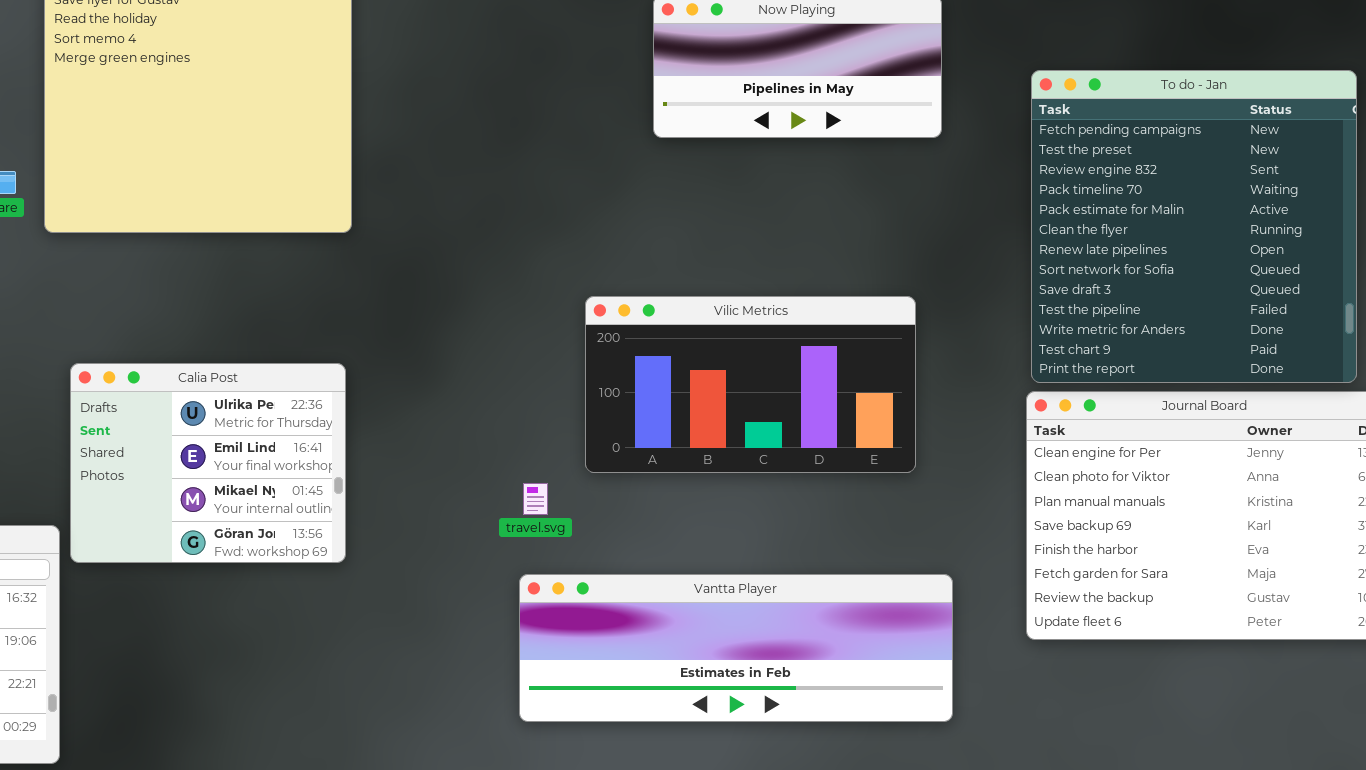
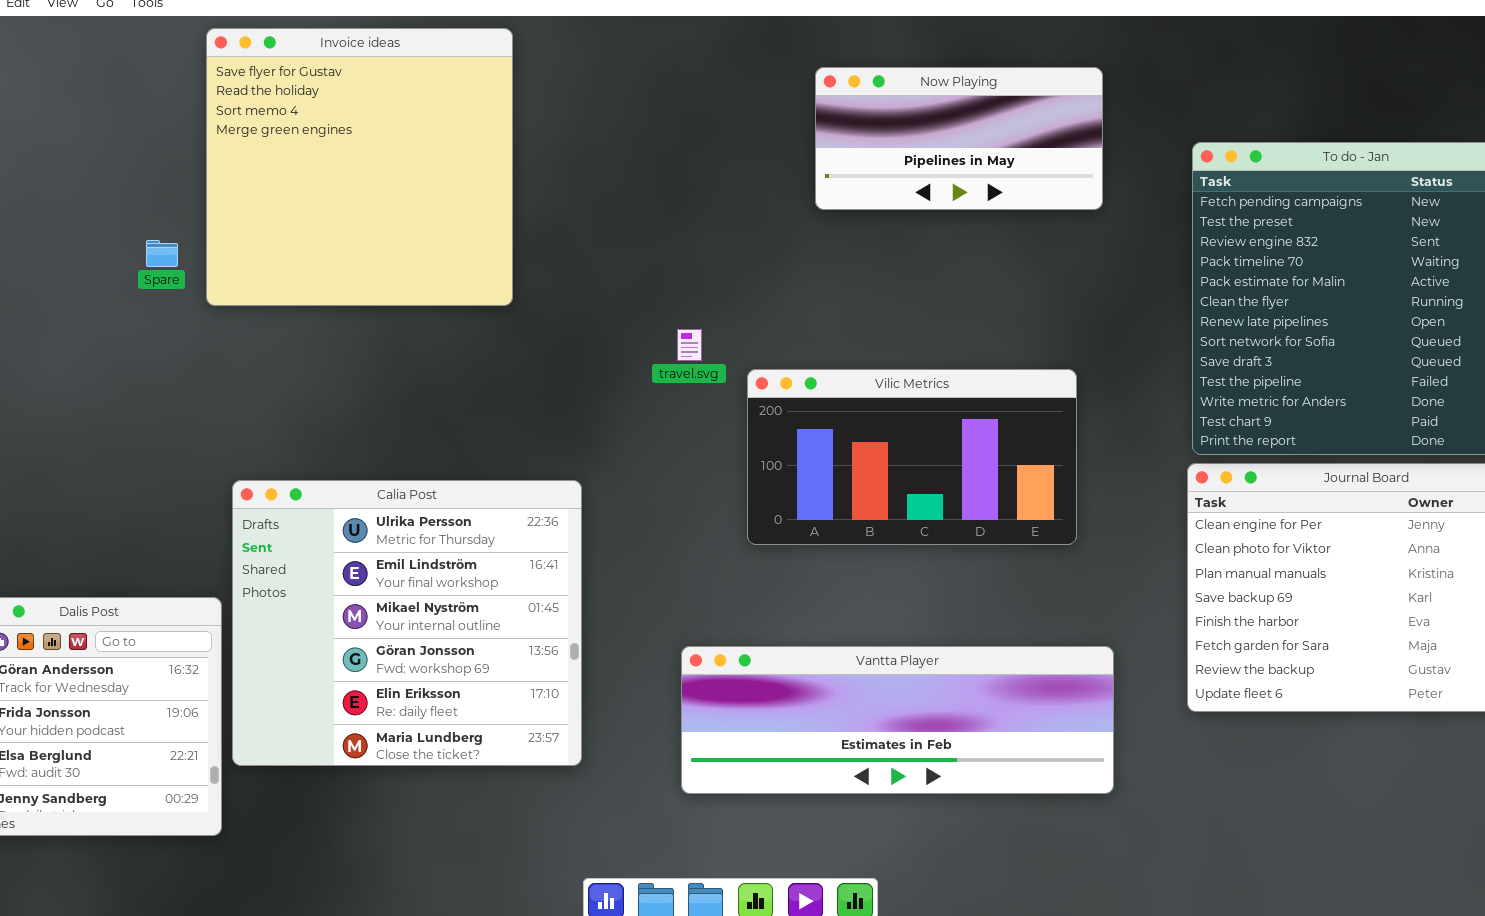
Calia Post: [70,363,346,563] -> [232,480,582,766], moved, resized
travel.svg: [523,483,548,515] -> [677,329,702,361], moved

